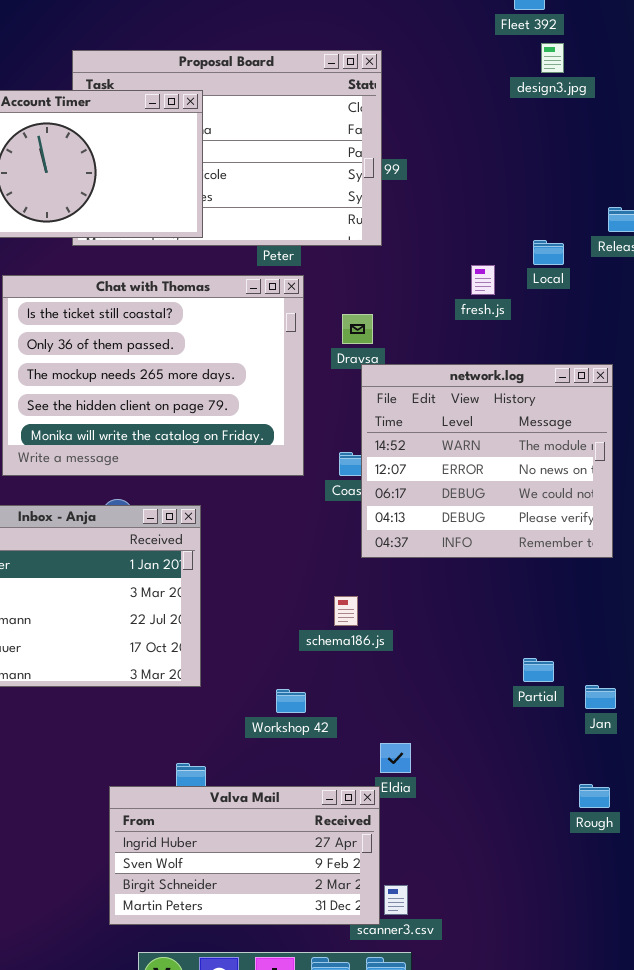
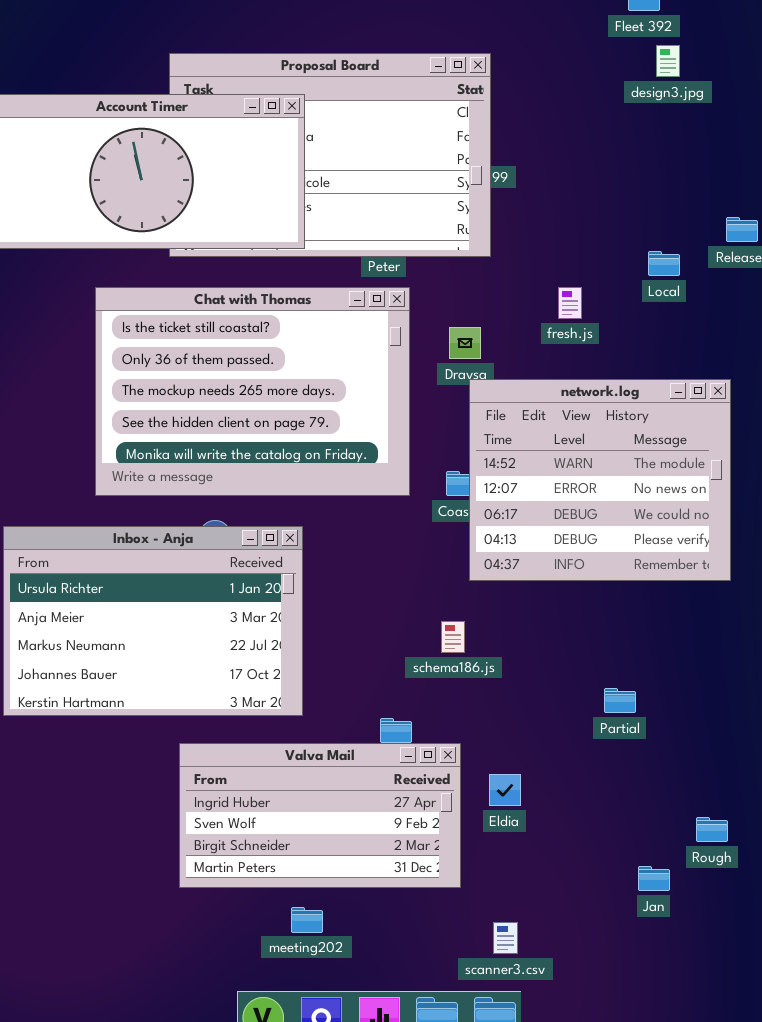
fresh.js: [471,265,495,295] -> [558,287,582,319], moved
Partial: [523,658,554,682] -> [604,688,636,713], moved
Jan: [585,685,616,709] -> [638,866,670,891], moved
Valva Mail: [109,786,380,925] -> [179,743,461,888], moved

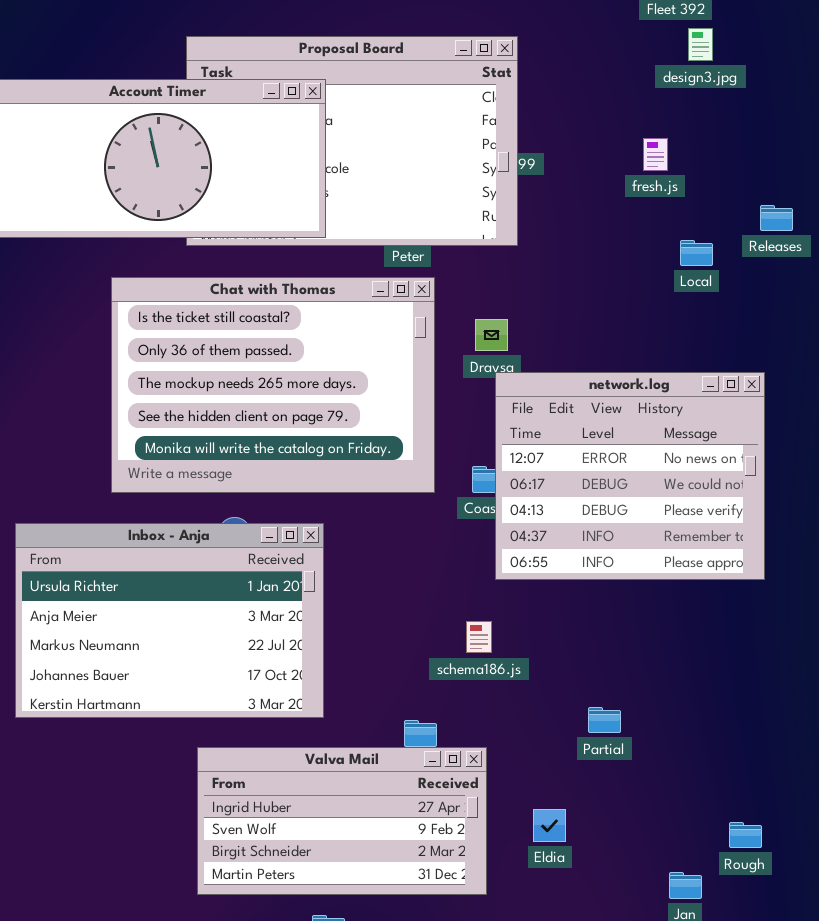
fresh.js: [558,287,582,319] -> [643,138,668,171], moved
network.log: [469,379,731,581] -> [495,372,765,580], scrolled down 1 row
Partial: [604,688,636,713] -> [588,707,621,733], moved
Eldia: [489,774,521,806] -> [533,809,566,842], moved

